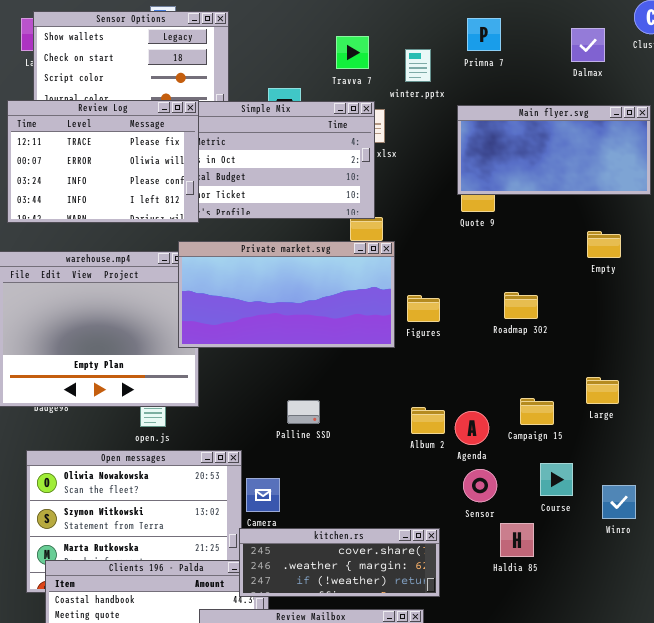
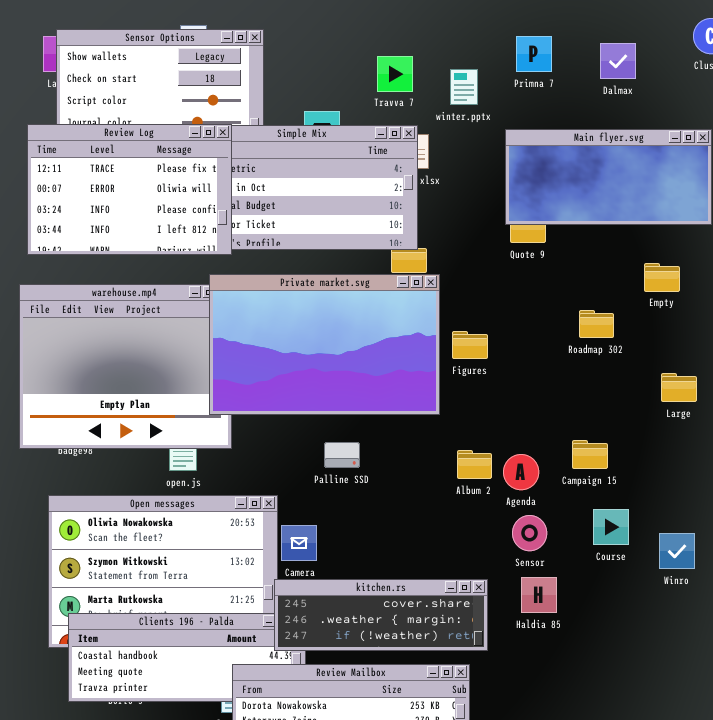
Dalmax: [571,28,605,62] -> [600,43,636,79], moved
Private market.svg: [178,241,395,348] -> [209,274,440,415], resized
Roadmap 302: [504,292,538,319] -> [579,310,614,338], moved
Large: [586,377,619,404] -> [661,373,697,402], moved
Haldia 85: [500,523,534,557] -> [521,577,557,613], moved

